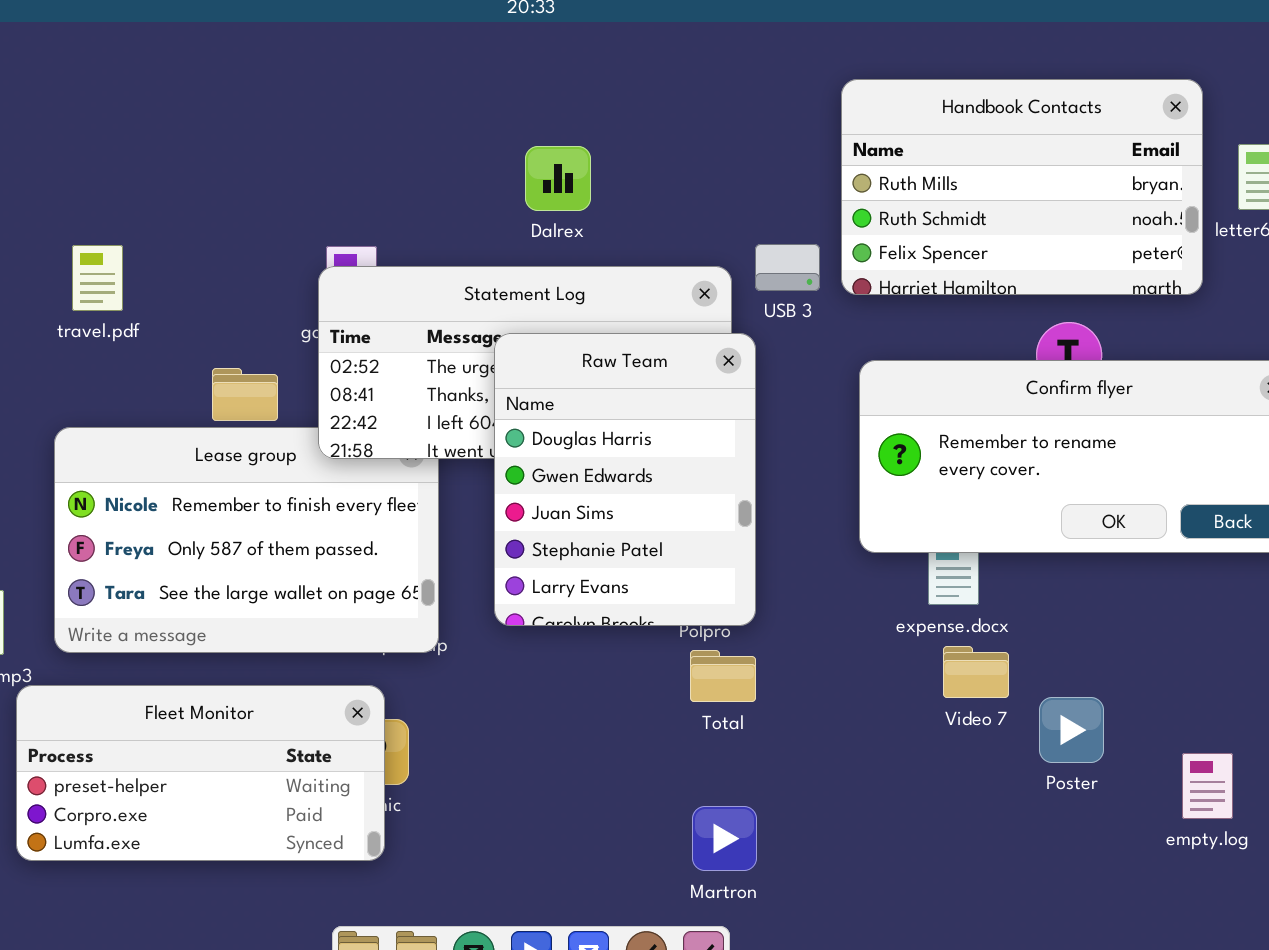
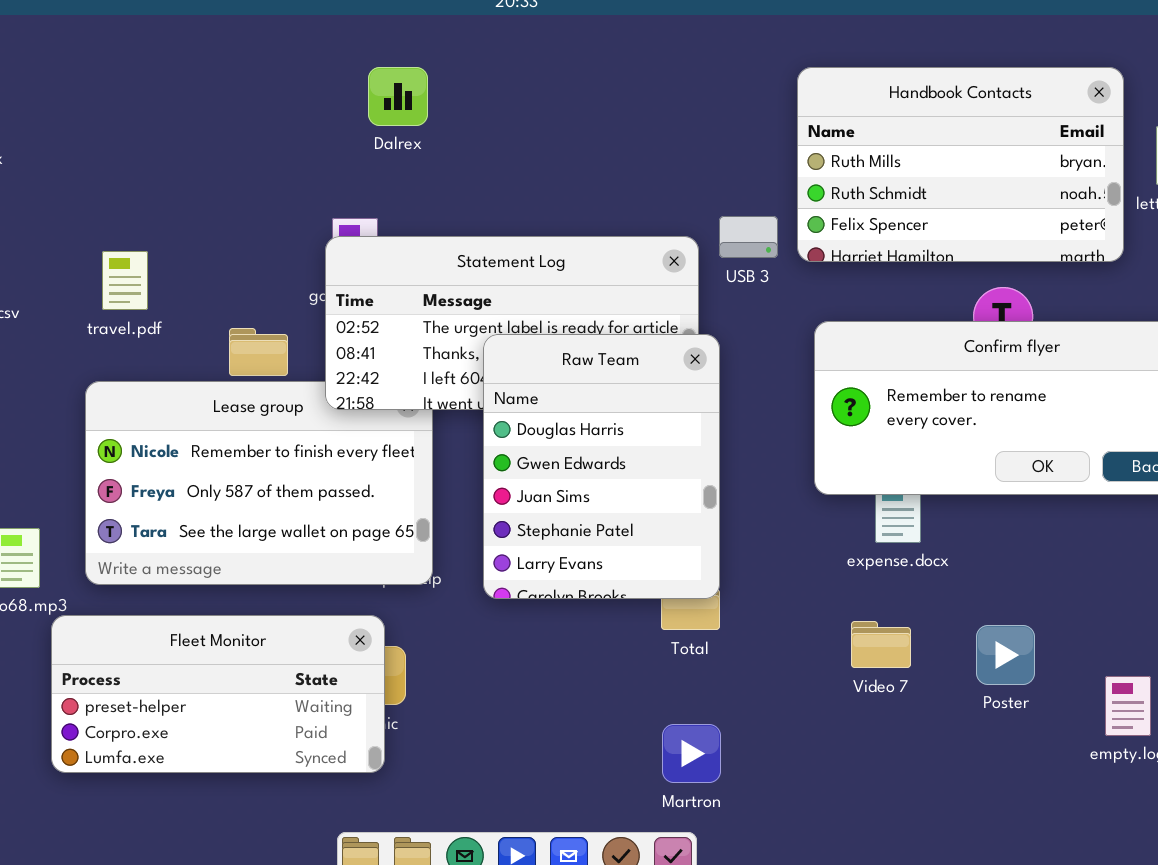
Dalrex: [525,146,591,211] -> [368,67,428,126], moved
travel.pdf: [72,245,123,311] -> [102,251,148,310], moved
Raw Team: [494,333,756,626] -> [483,334,720,599], moved
Video 7: [943,646,1009,698] -> [851,621,911,668], moved

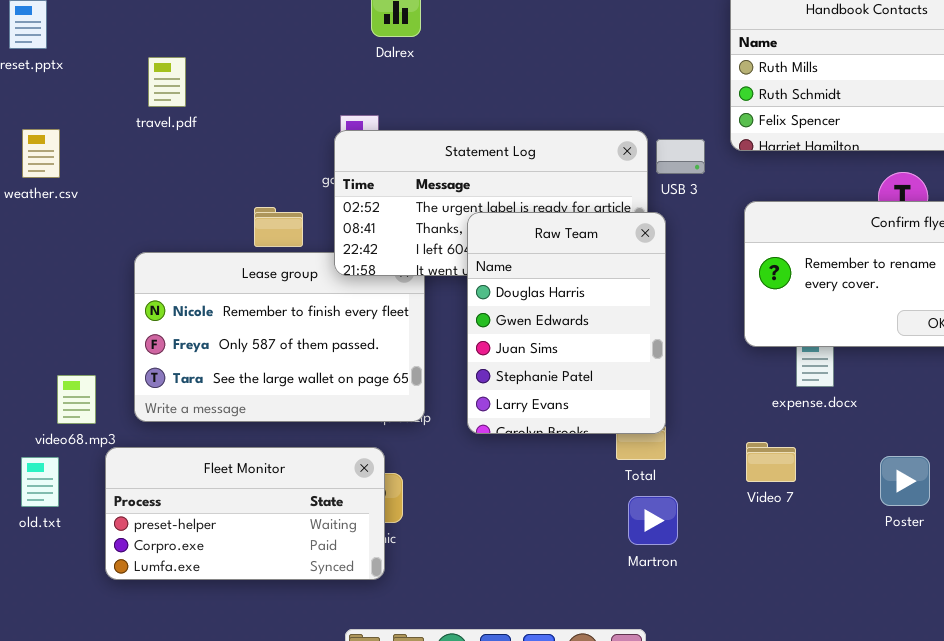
USB 3: [719,216,778,258] -> [656,139,705,174], moved
travel.pdf: [102,251,148,310] -> [148,57,186,107], moved
Video 7: [851,621,911,668] -> [746,442,796,482], moved
Martron: [662,724,721,783] -> [628,496,678,545], moved

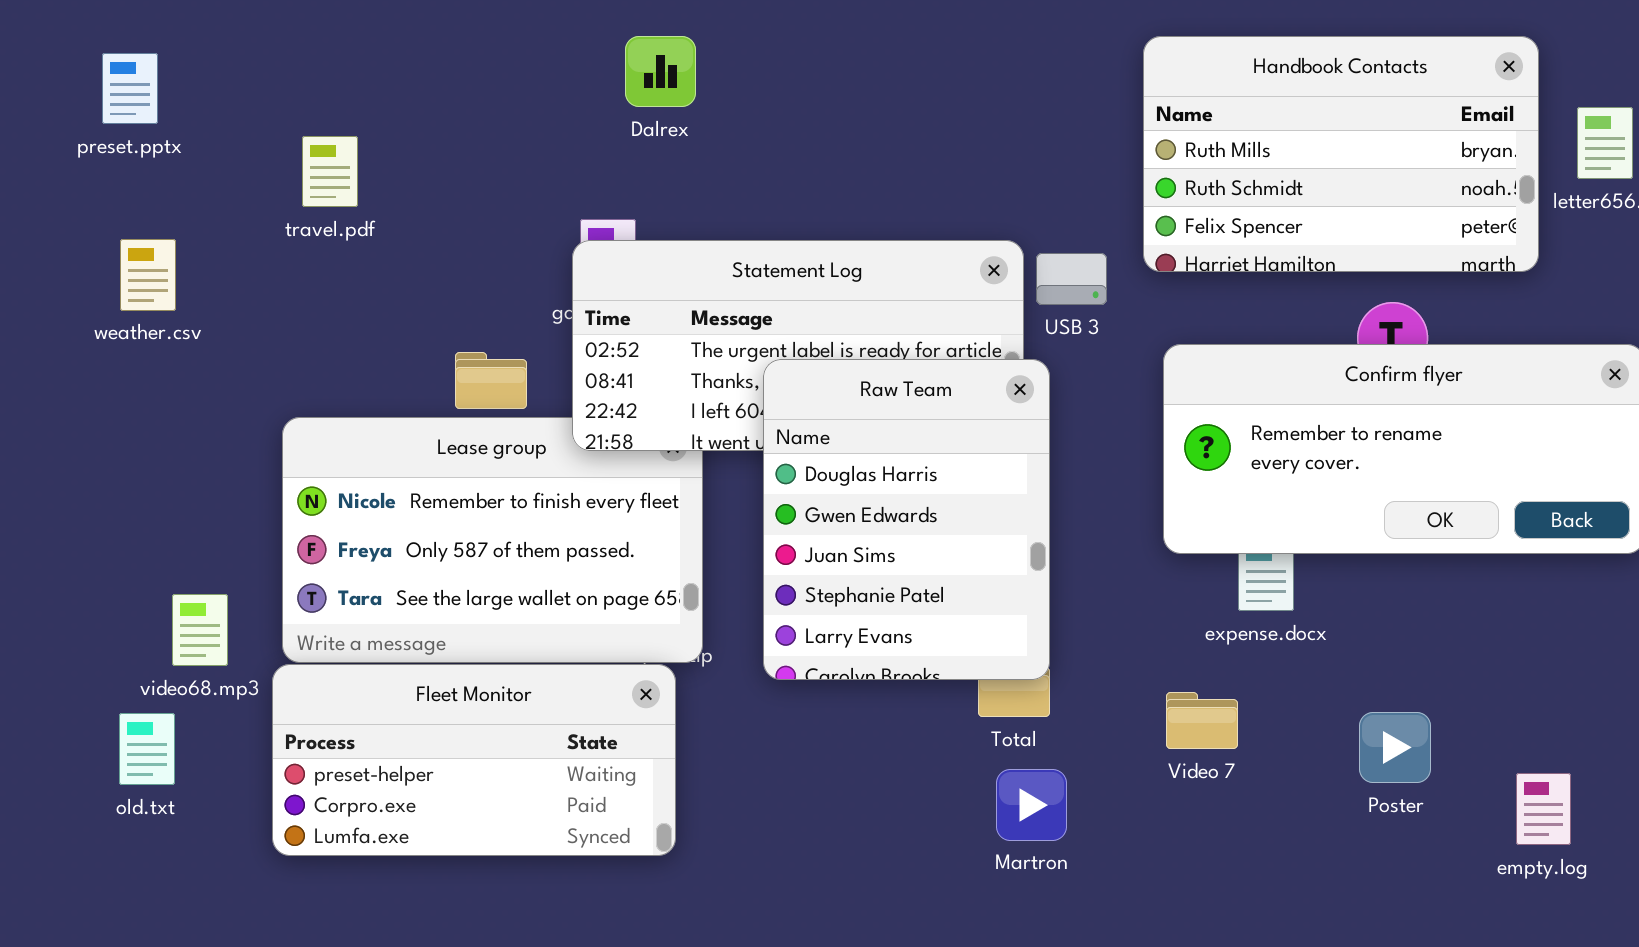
Fleet Monitor: [105,447,385,580] -> [272,664,676,856], moved

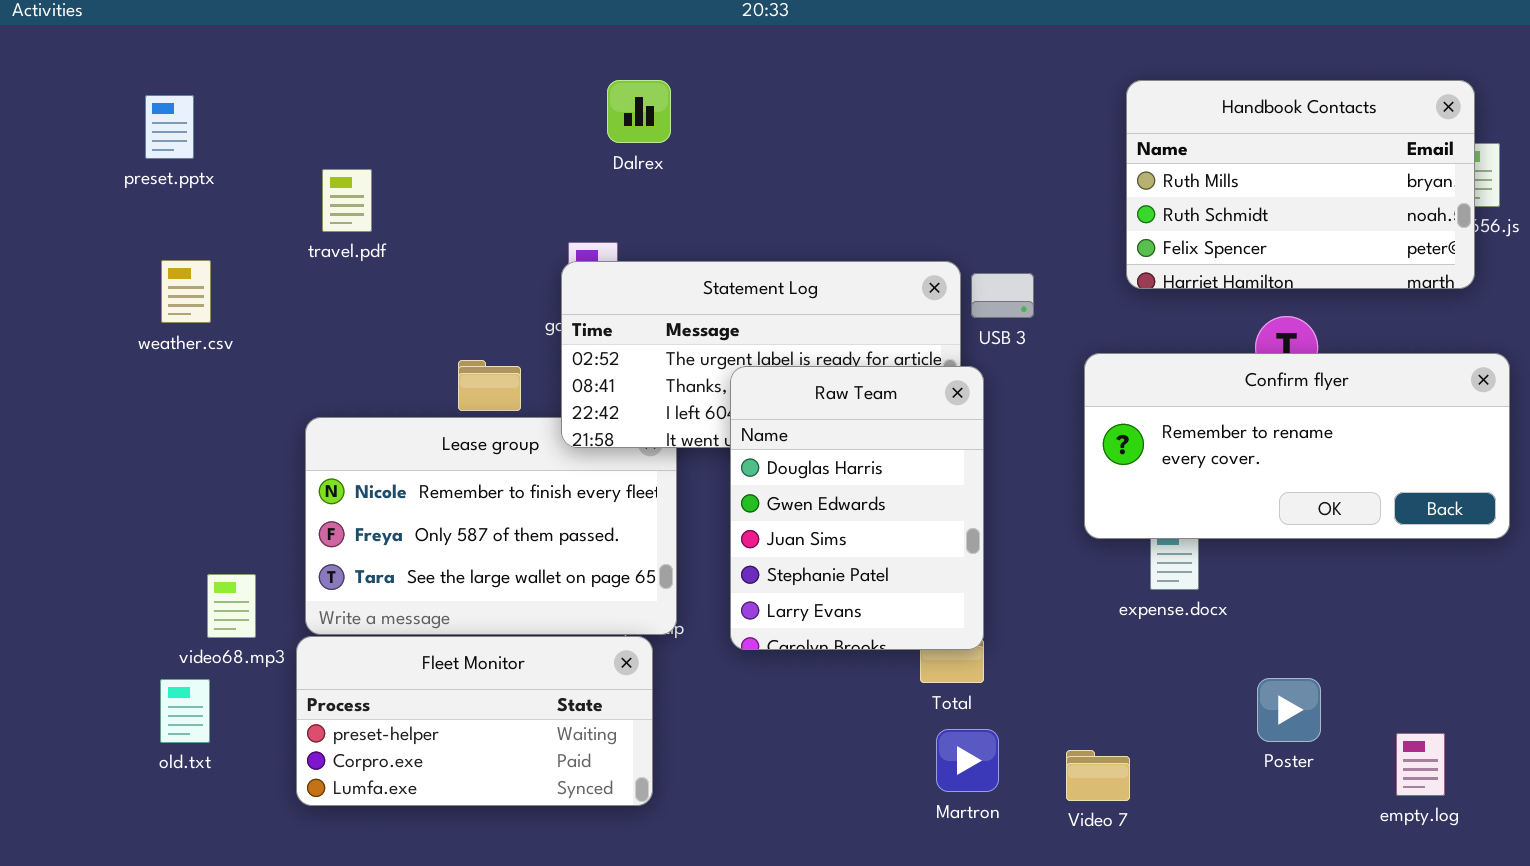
Handbook Contacts: [1143,36,1539,272] -> [1126,80,1475,289], moved
Video 7: [1166,692,1238,749] -> [1066,750,1130,801], moved

